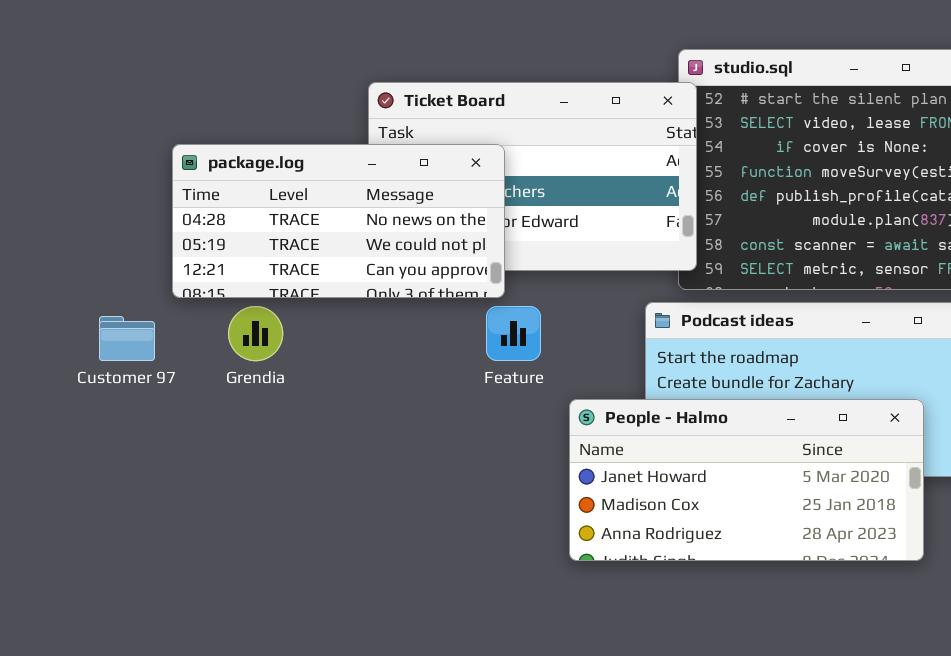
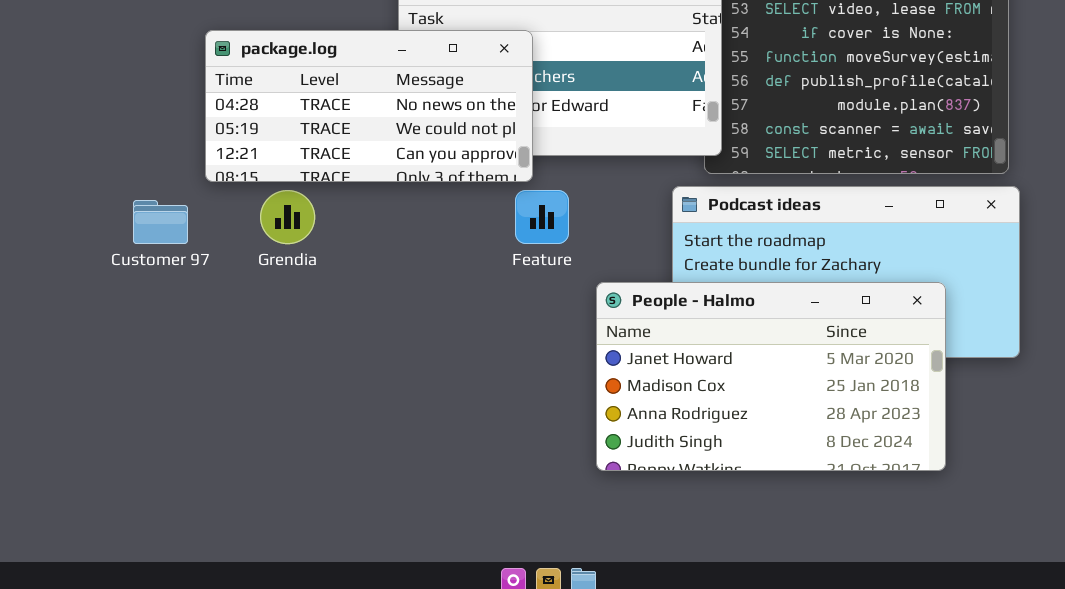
People - Halmo: [569,399,924,561] -> [596,282,946,471], resized

